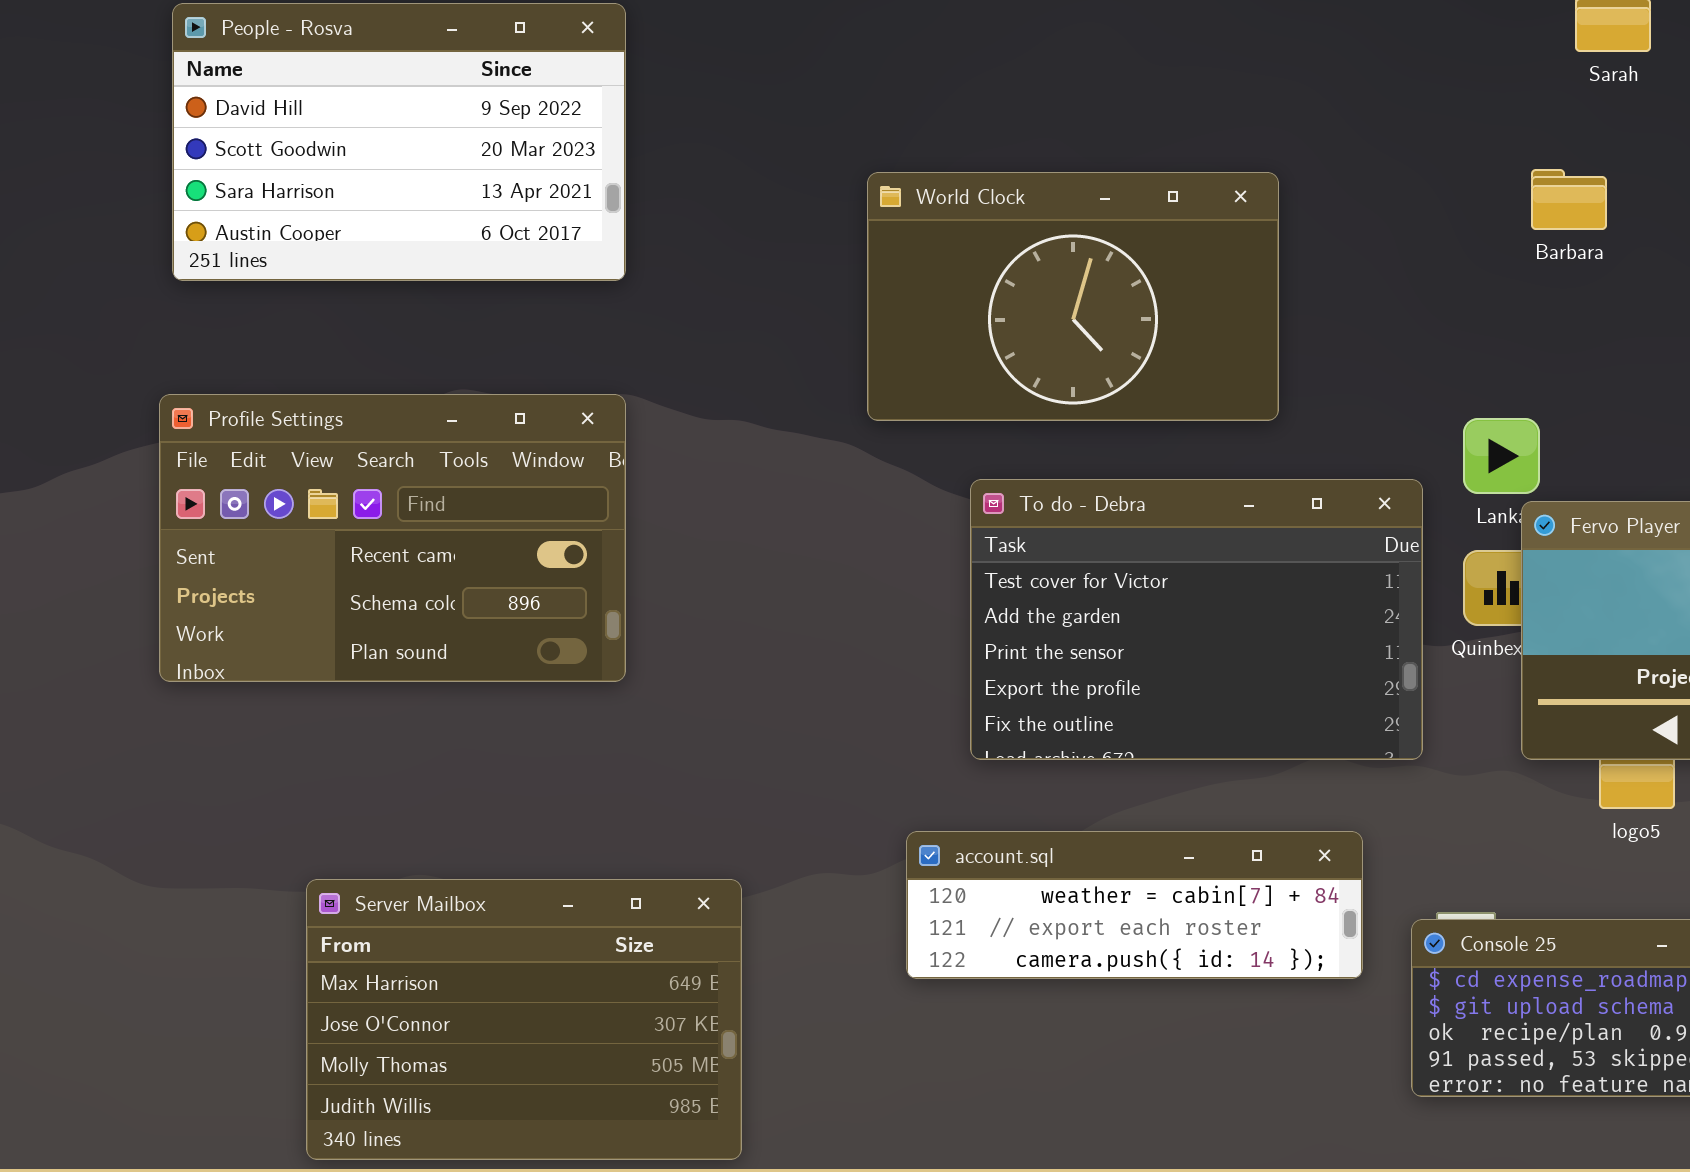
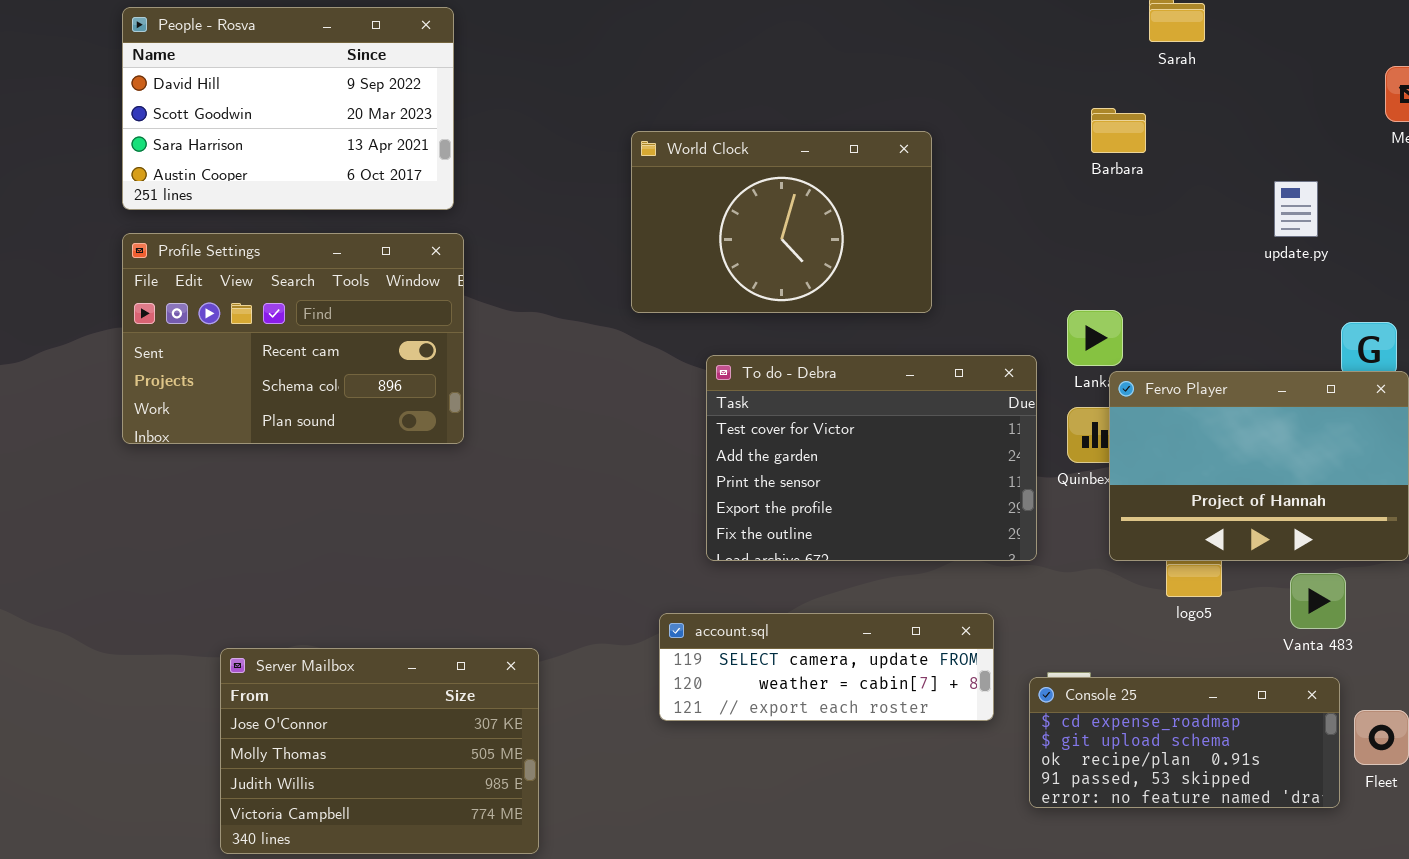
Barbara: [1531,169,1607,230] -> [1091,108,1146,153], moved
Profile Settings: [159,394,626,682] -> [122,233,464,444], moved
account.sql: [906,831,1363,979] -> [659,613,994,721], scrolled up 1 row
Server Mailbox: [306,879,742,1160] -> [220,648,539,854], scrolled down 1 row

